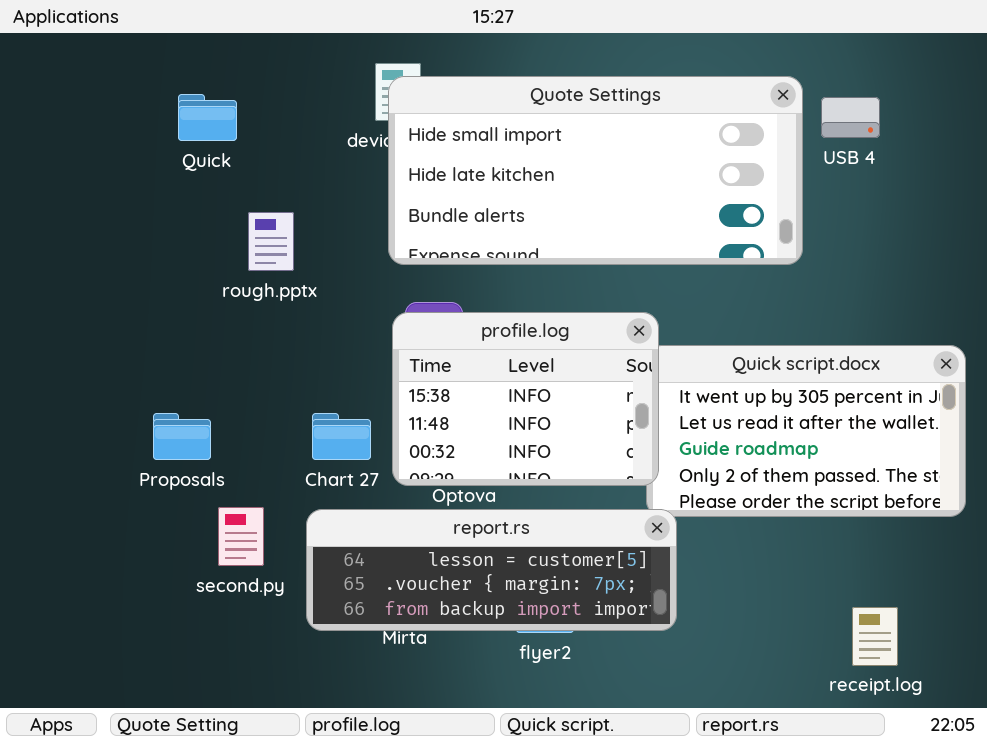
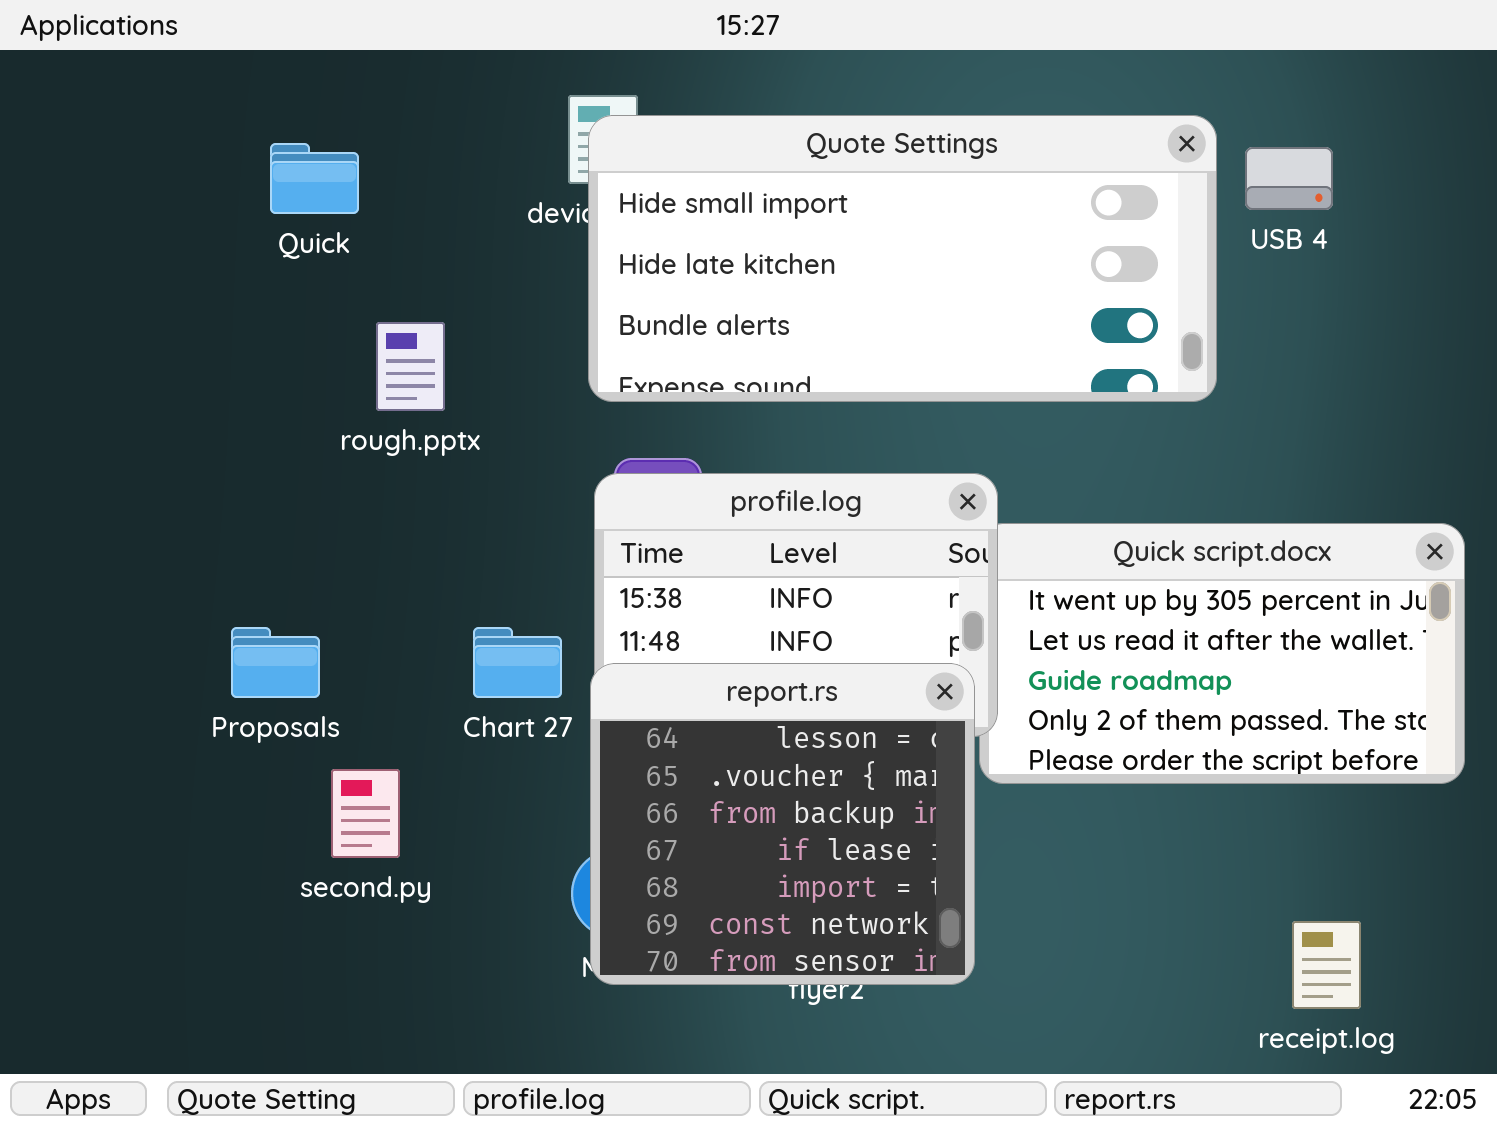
report.rs: [306,509,677,631] -> [590,663,975,985], moved, resized

